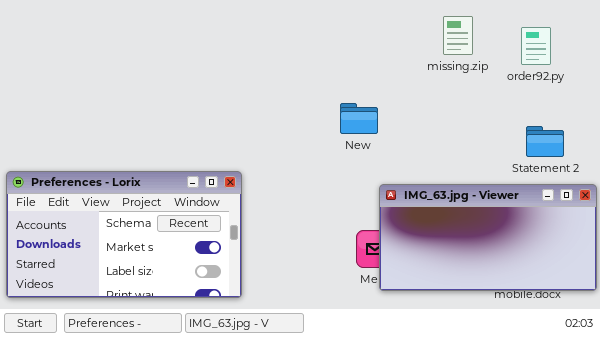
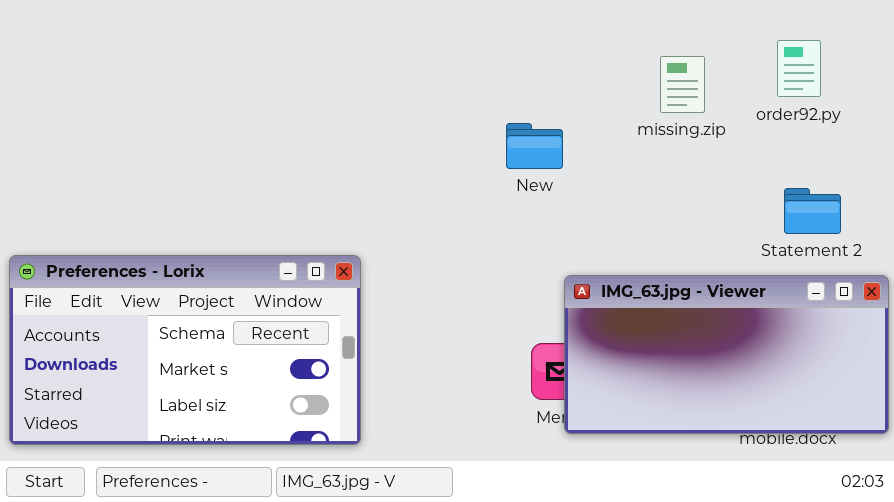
missing.zip: [443,16,473,55] -> [660,56,705,113], moved
New: [340,103,378,134] -> [506,123,563,169], moved

